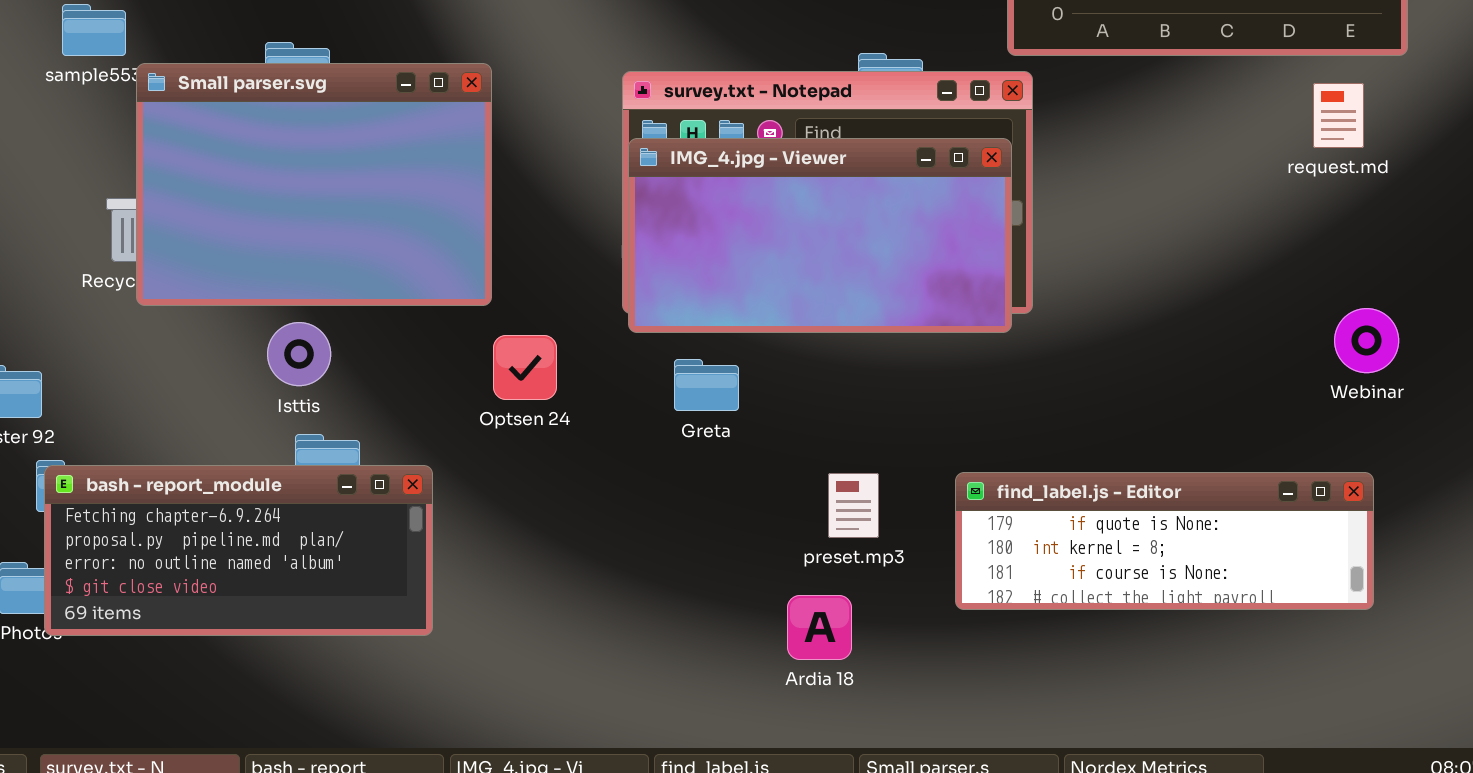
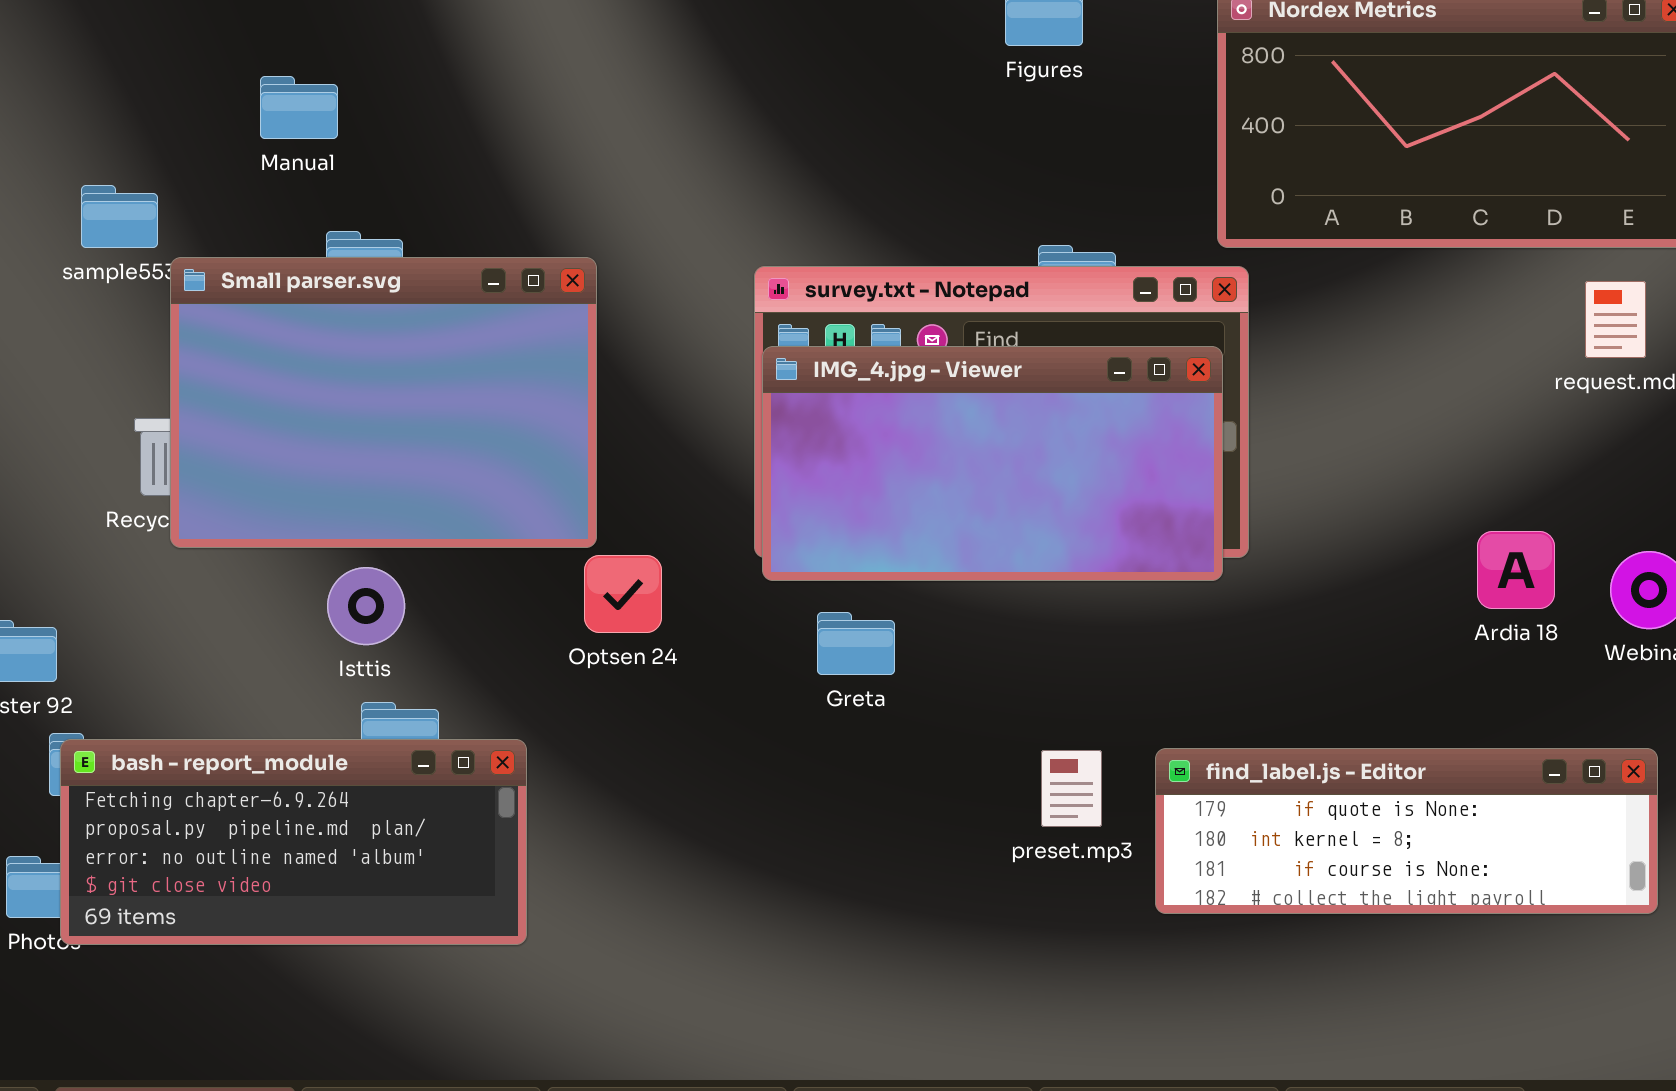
Optsen 24: [493,335,557,400] -> [584,555,662,633], moved
preset.mp3: [828,473,879,538] -> [1041,750,1102,827], moved
Ardia 18: [787,595,852,660] -> [1477,531,1555,609], moved

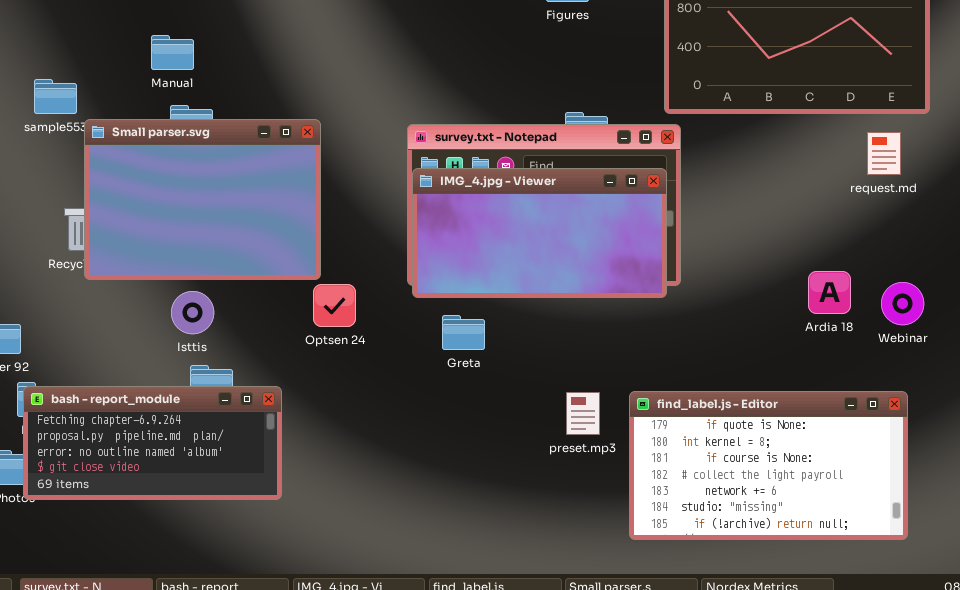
Manual: [260,76,338,139] -> [151,35,194,70], moved
find_label.js - Editor: [1155,748,1658,914] -> [629,391,908,540], resized

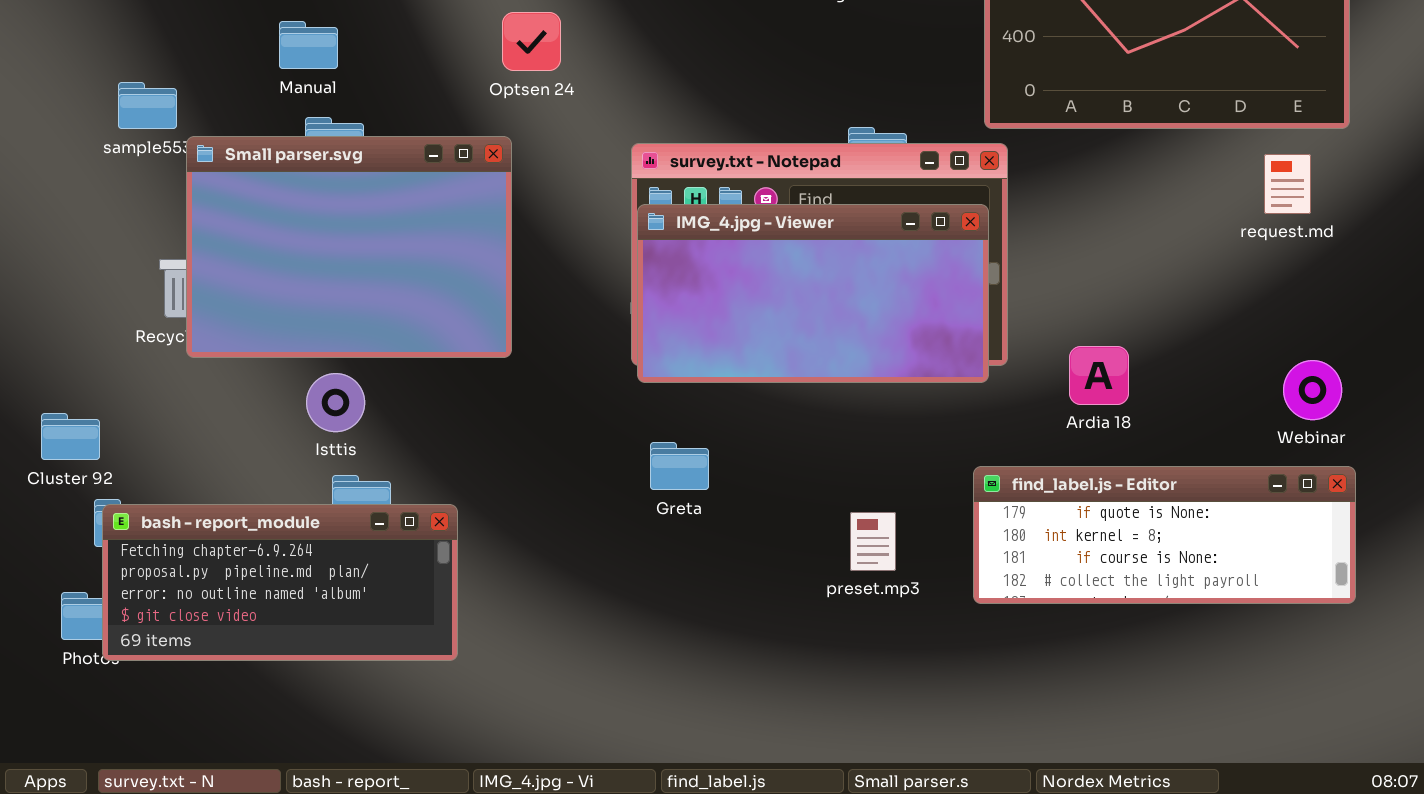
Ardia 18: [808,271,851,314] -> [1069,346,1129,405], moved
Optsen 24: [313,284,356,327] -> [502,12,561,71], moved
Greta: [442,315,485,350] -> [650,442,709,490], moved
find_label.js - Editor: [629,391,908,540] -> [973,466,1356,604], moved, resized

